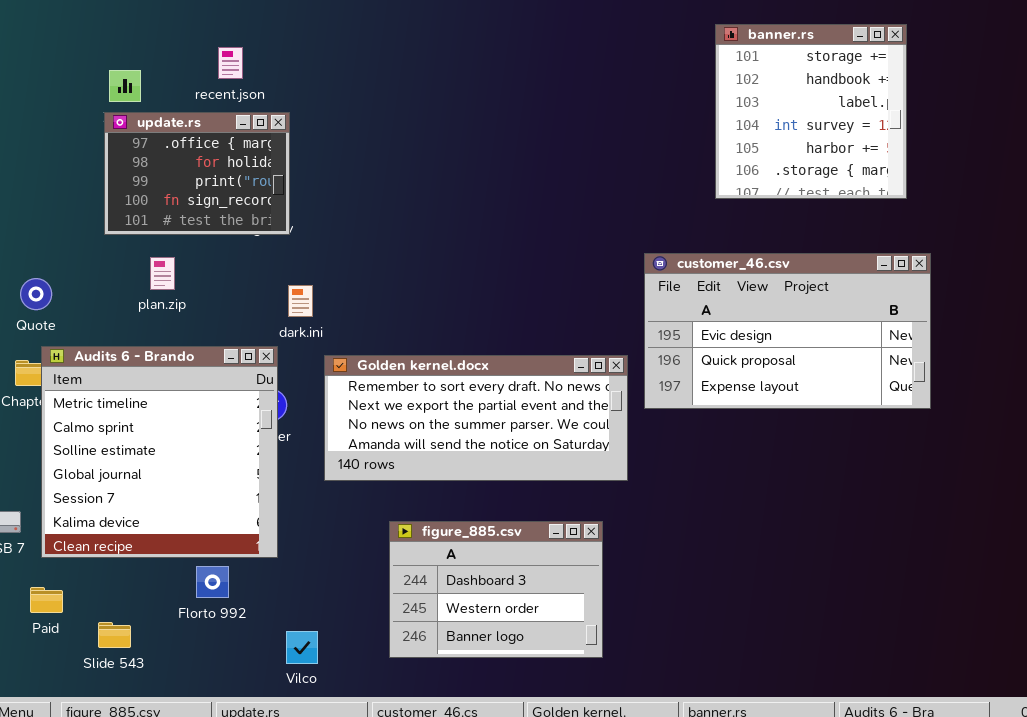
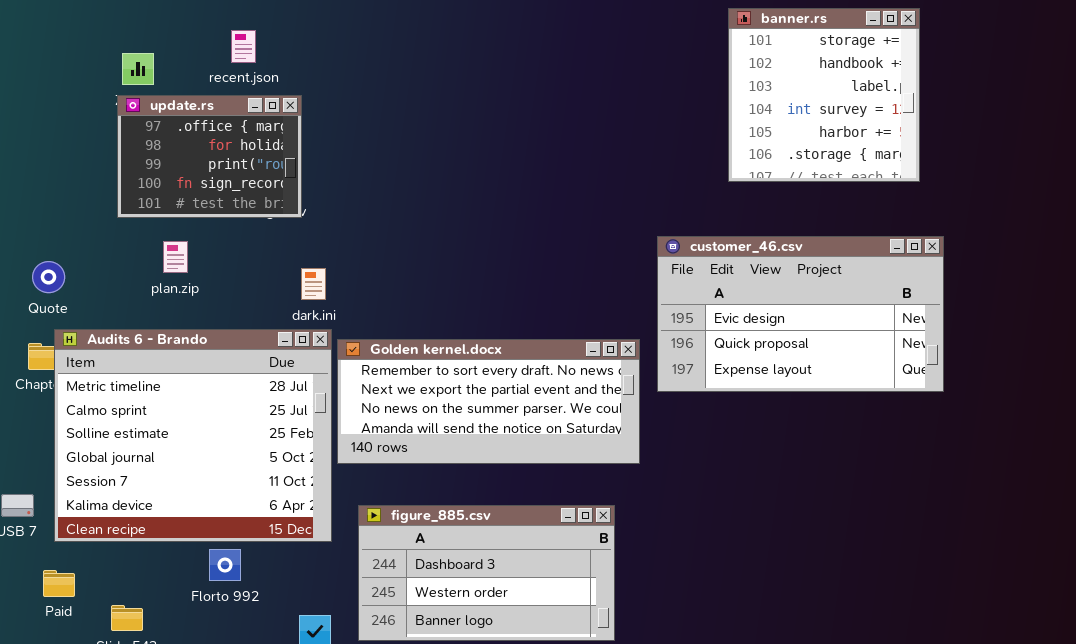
Audits 6 - Brando: [41,346,278,558] -> [54,329,332,542], resized
figure_885.csv: [389,521,603,658] -> [358,505,615,641], resized

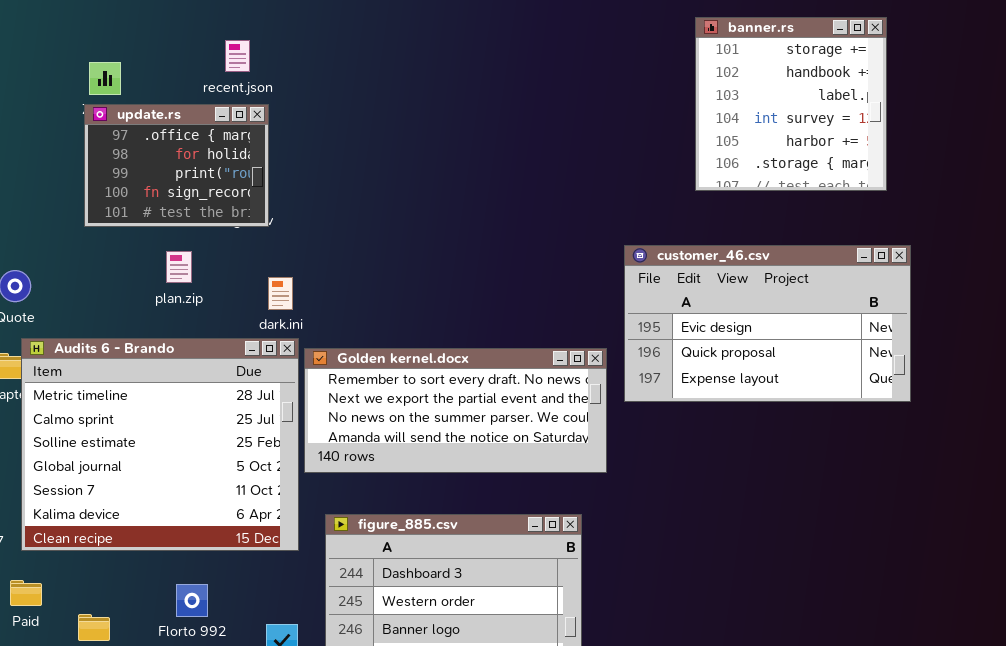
recent.json: [231,30,256,63] -> [225,40,250,72], moved
plan.zip: [163,241,188,273] -> [166,251,192,283], moved
Florto 992: [209,549,241,581] -> [176,584,208,617], moved

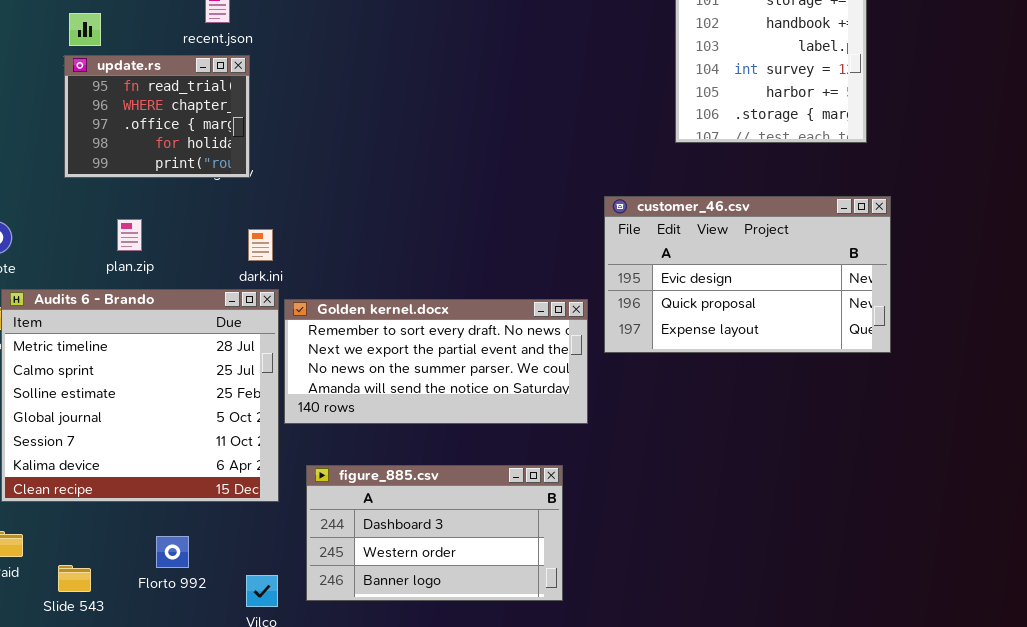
update.rs: [84,104,269,227] -> [64,55,250,178], scrolled up 2 rows
plan.zip: [166,251,192,283] -> [117,219,142,251], moved

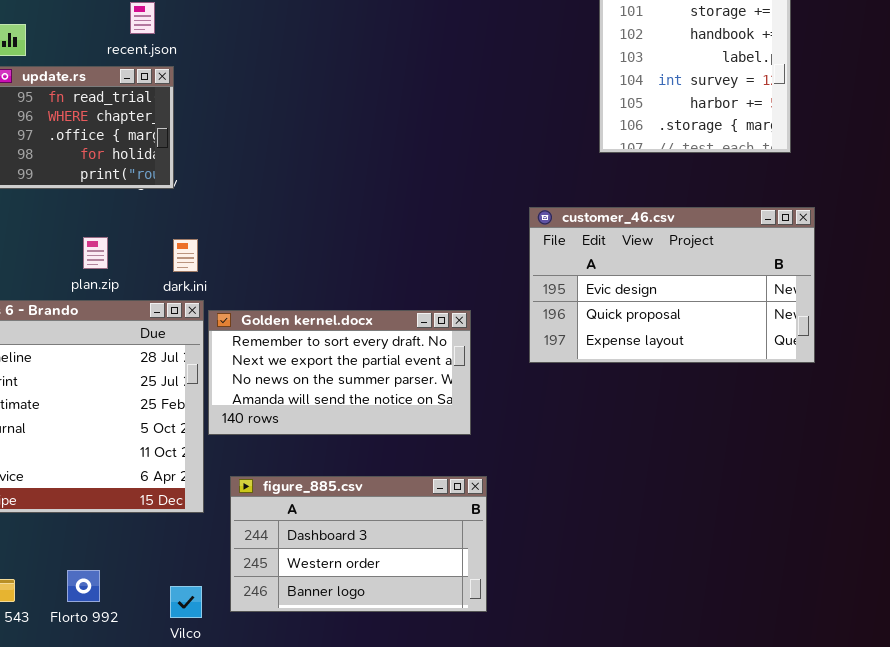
plan.zip: [117,219,142,251] -> [83,237,108,269], moved
Golden kernel.docx: [284,299,588,424] -> [208,310,471,435], resized
Florto 992: [156,536,189,568] -> [67,570,100,602], moved

